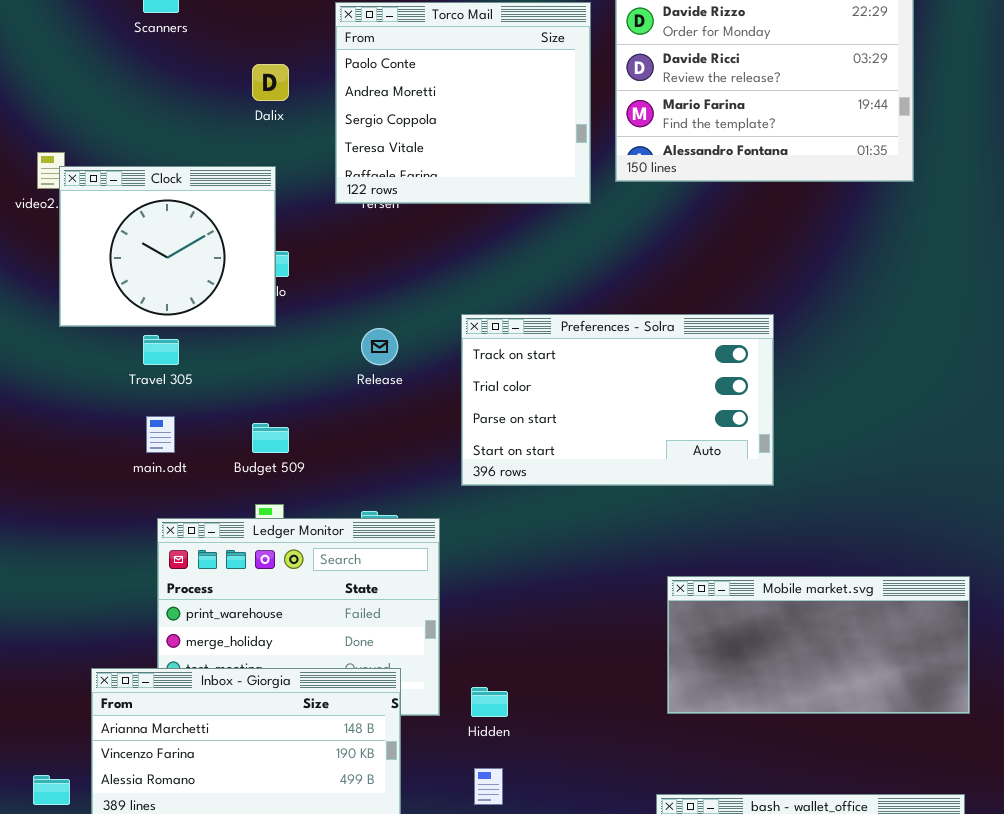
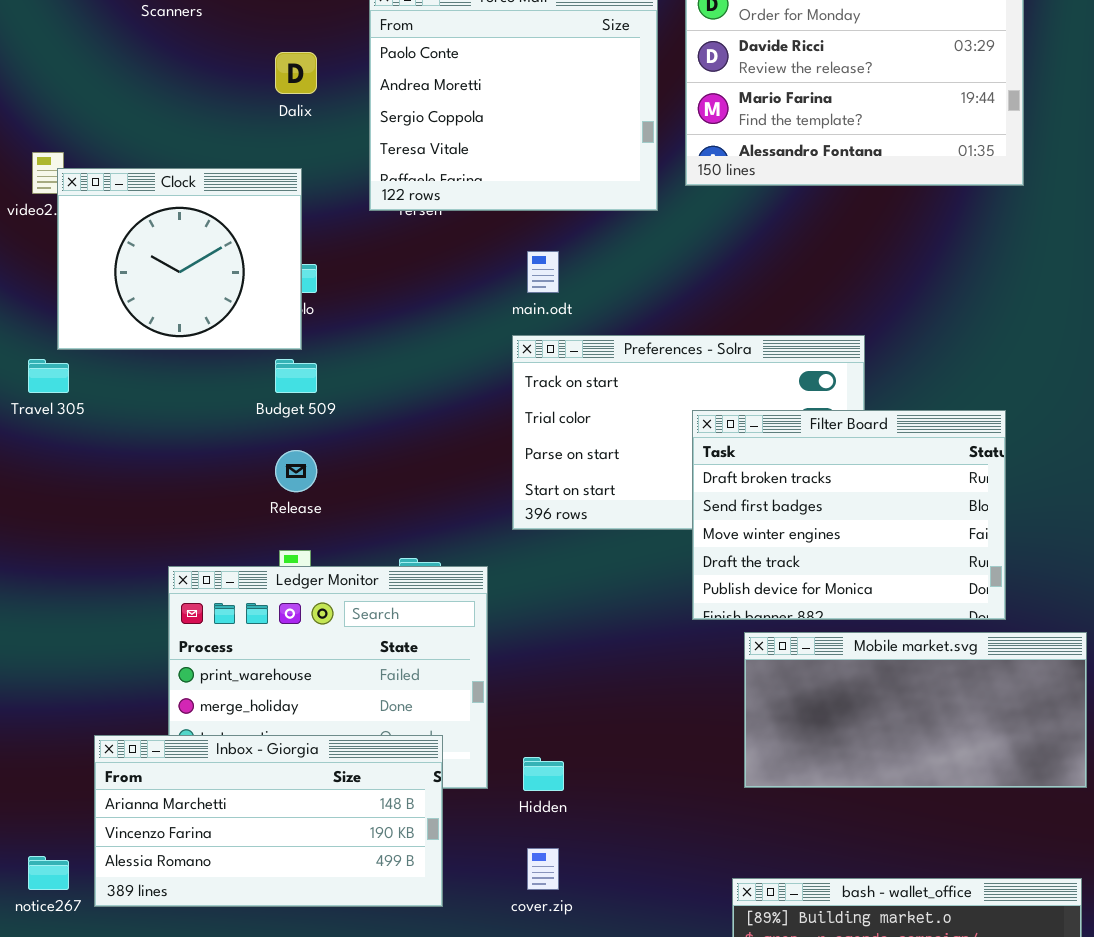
Release: [361,328,398,365] -> [275,450,317,492], moved
Travel 305: [143,335,179,365] -> [28,359,69,393], moved
Filter Board: none -> [692,410,1006,620], opened
main.odt: [146,416,175,453] -> [527,251,559,293], moved
Budget 509: [252,423,289,453] -> [275,359,317,393], moved

